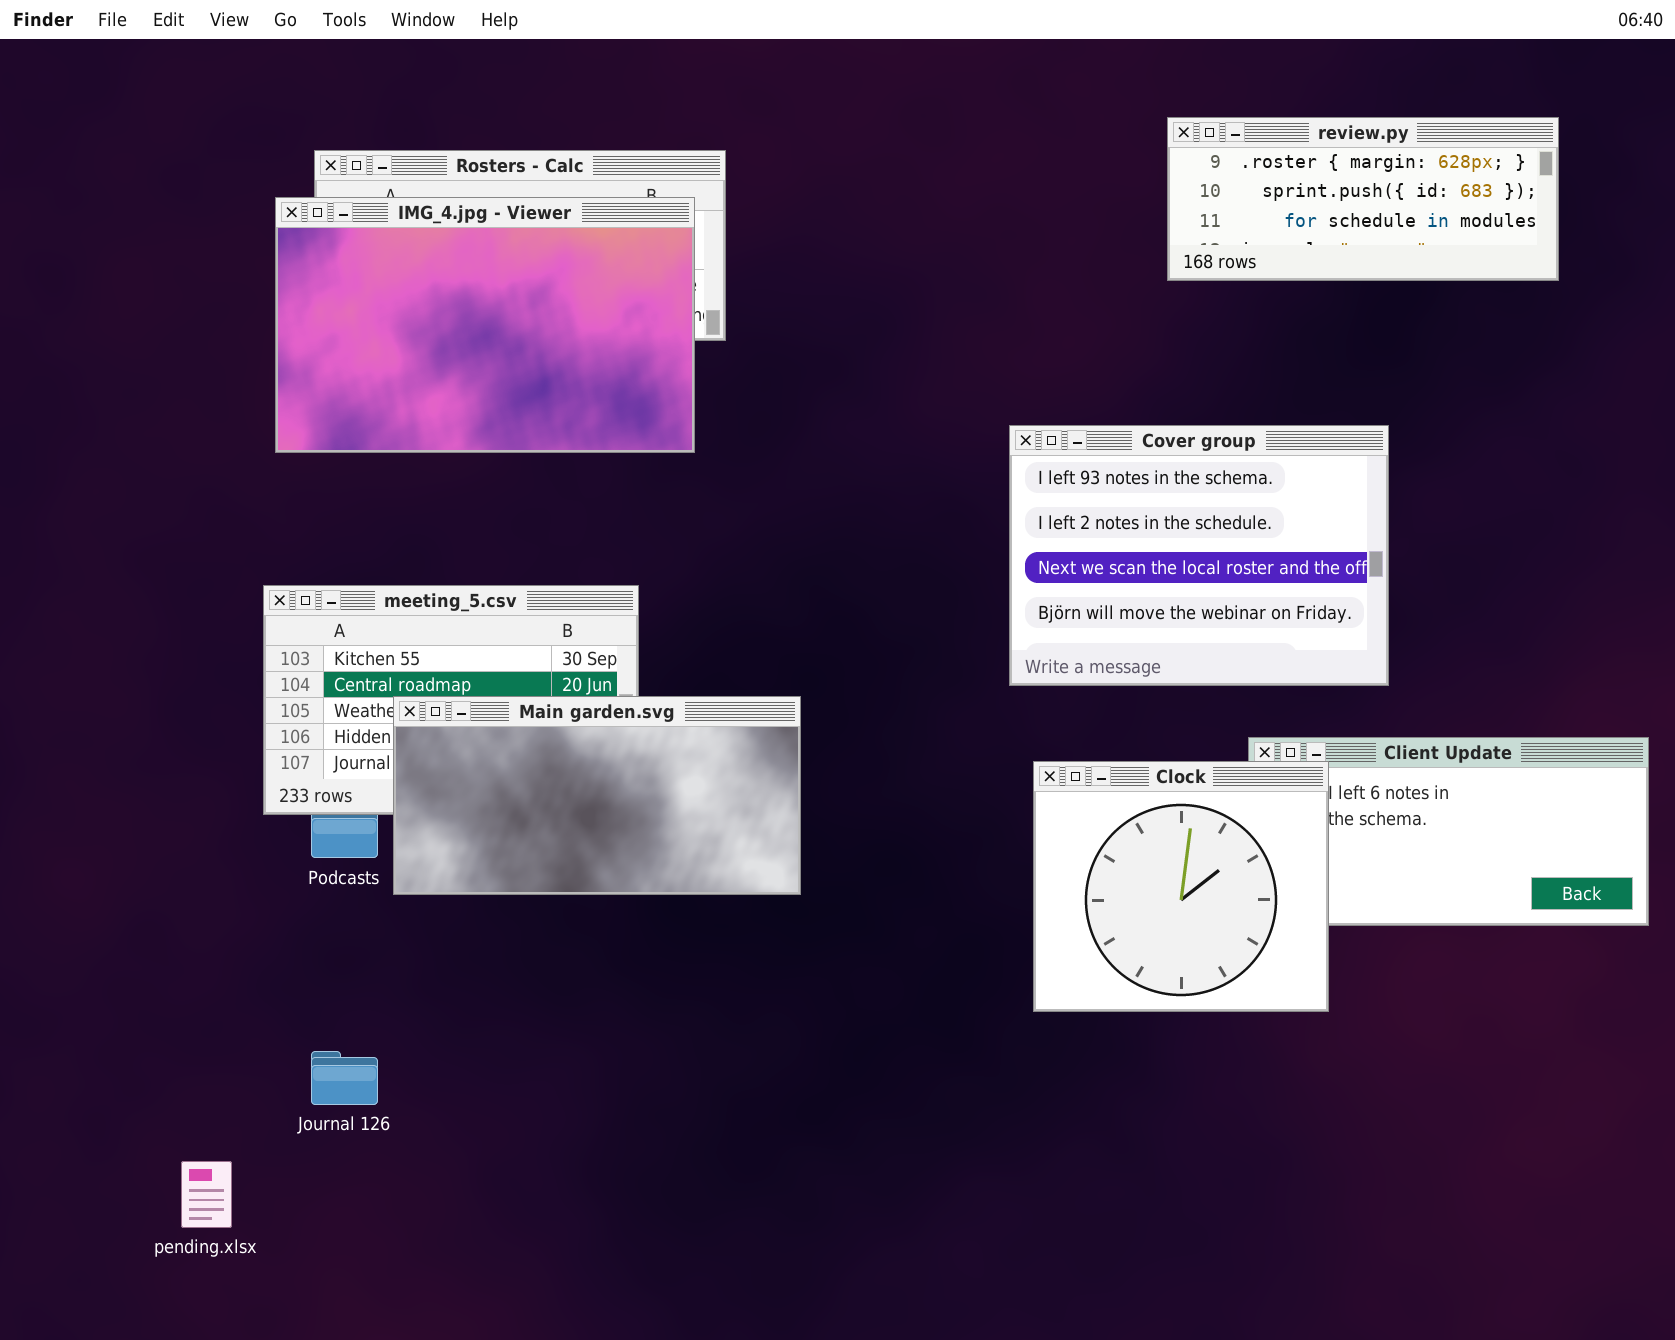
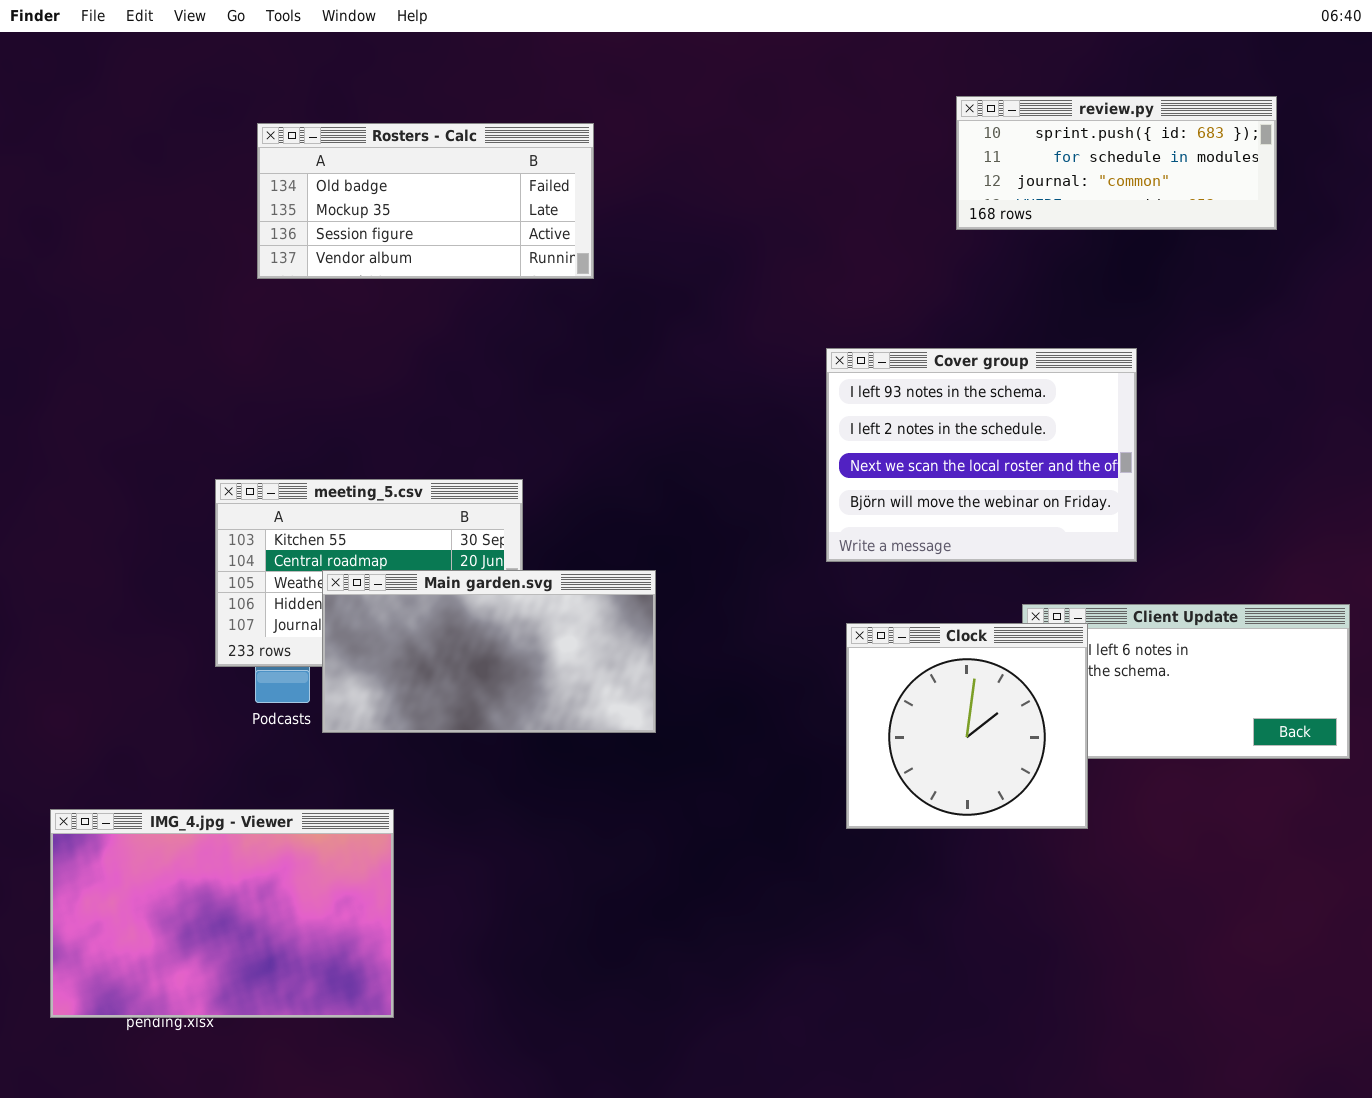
review.py: [1167,117,1559,281] -> [956,96,1277,230], scrolled down 1 row
IMG_4.jpg - Viewer: [275,197,695,453] -> [50,809,394,1018], moved

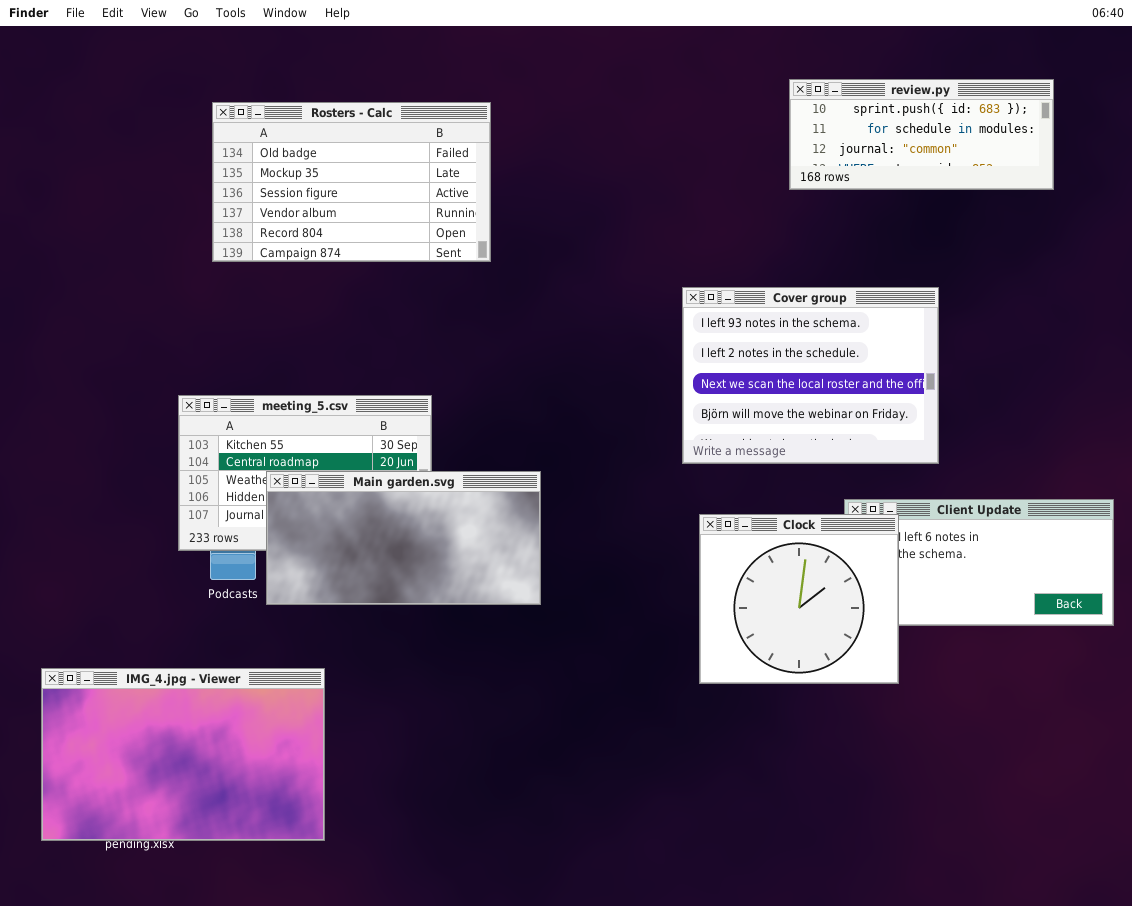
Rosters - Calc: [257,123,594,279] -> [212,102,491,262], resized

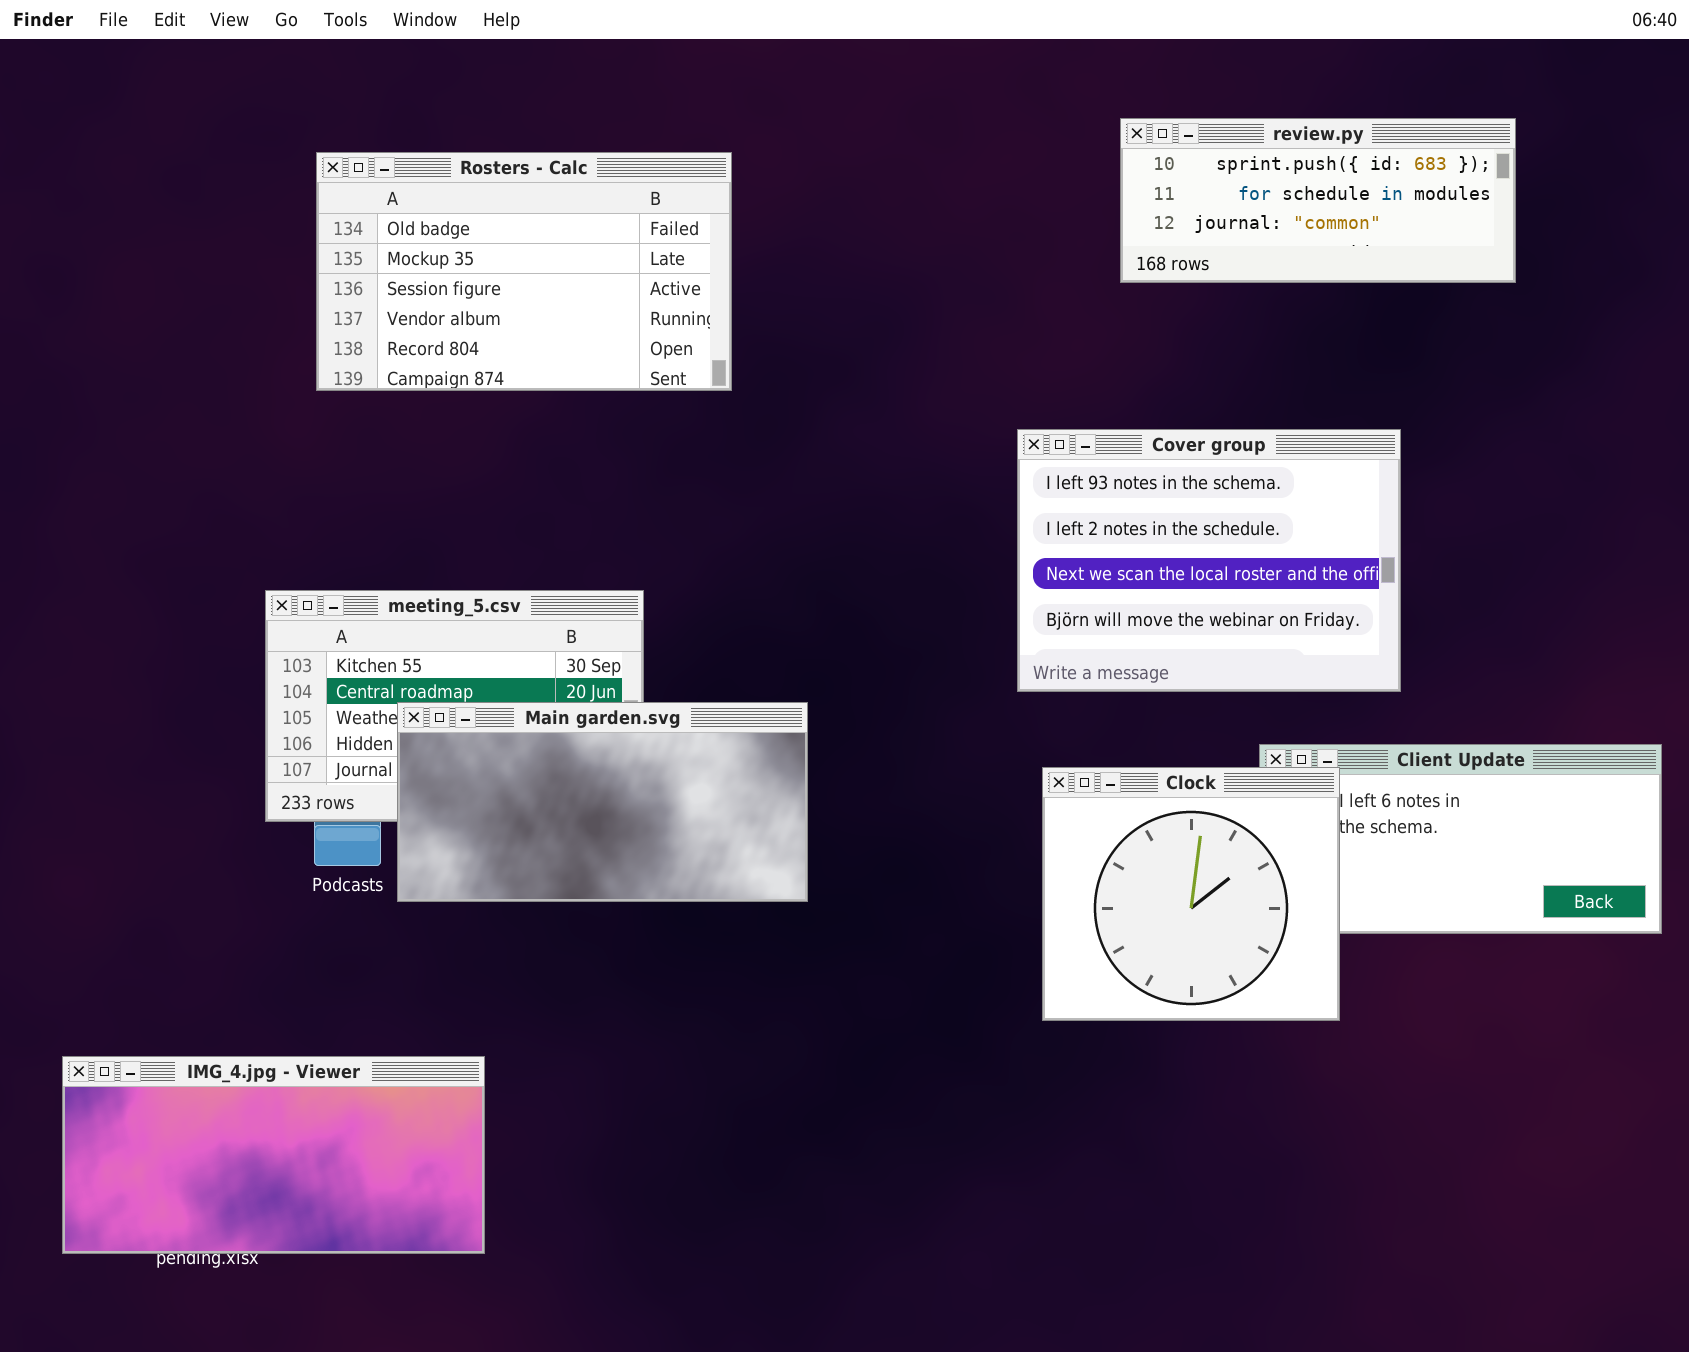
review.py: [789,79,1054,190] -> [1120,118,1516,283], moved
IMG_4.jpg - Viewer: [41,668,325,841] -> [62,1056,485,1254], resized

